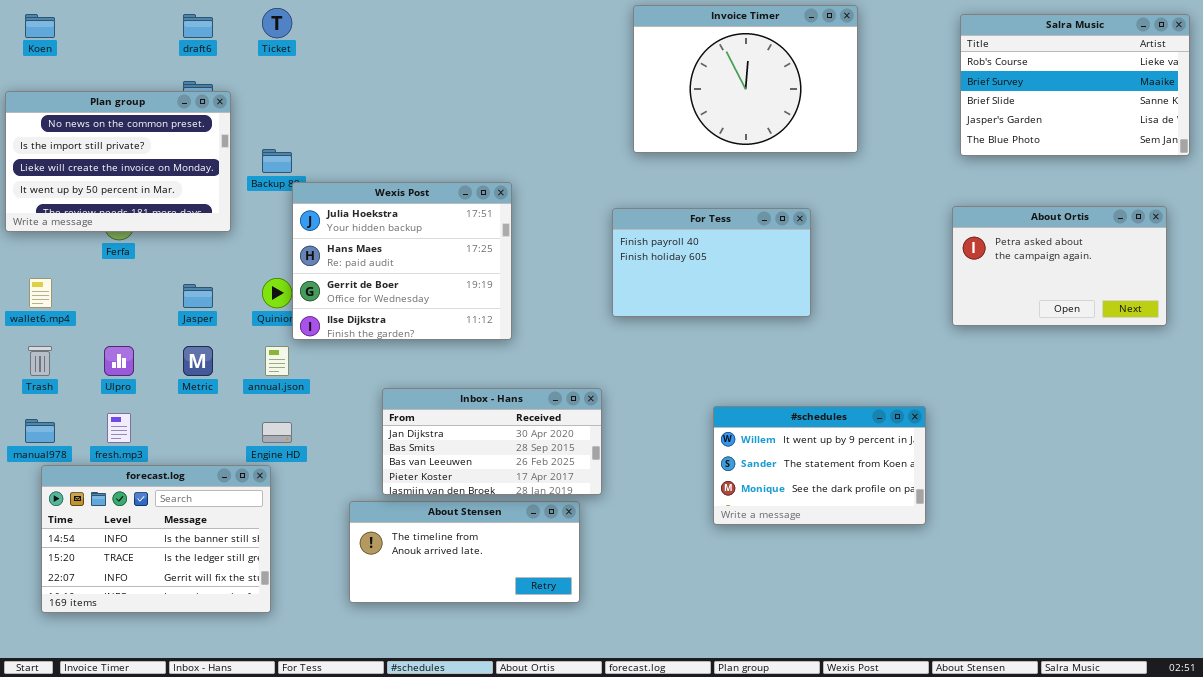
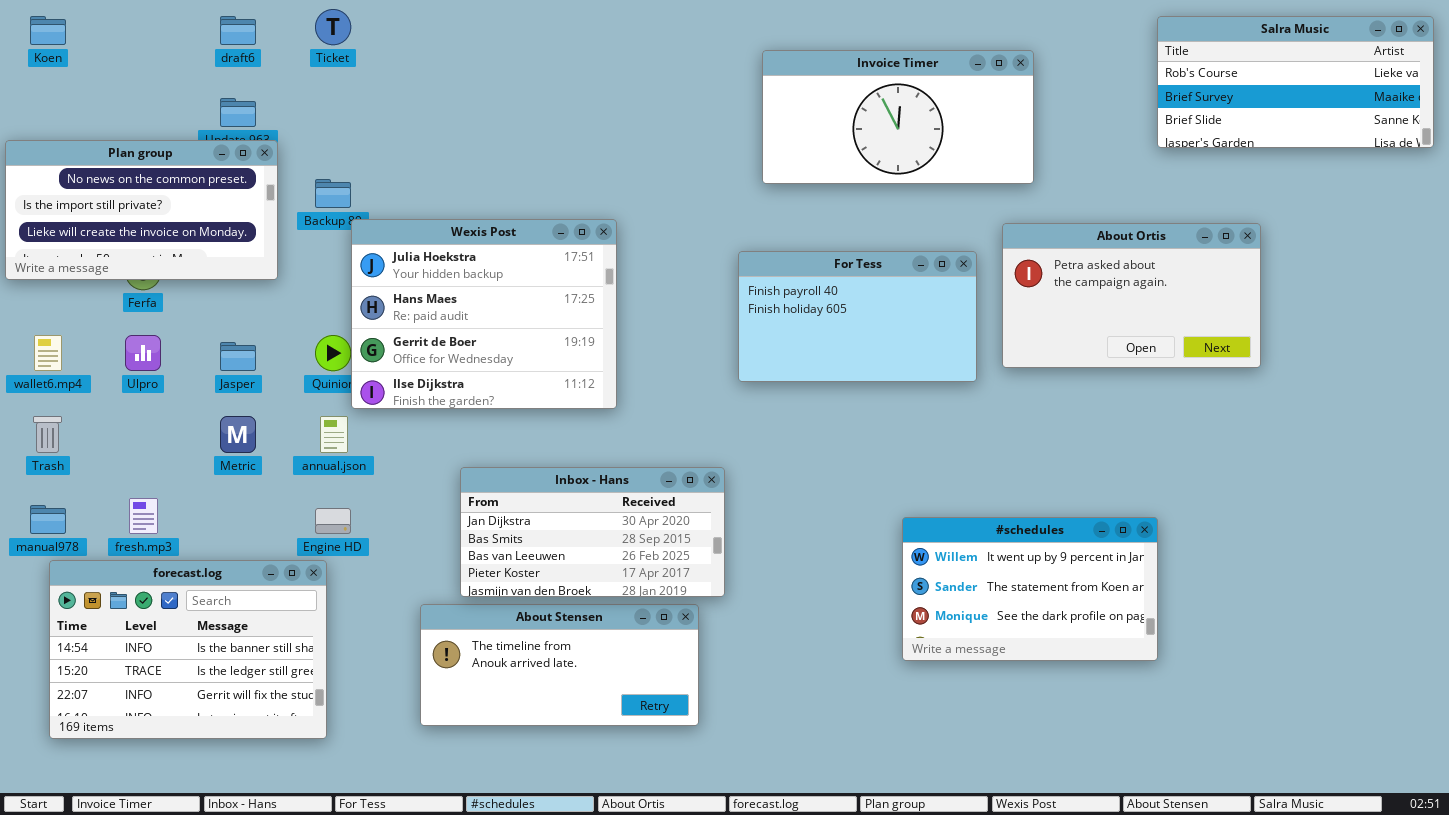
Invoice Timer: [633,5,858,153] -> [762,50,1034,184], resized
Salra Music: [960,14,1190,156] -> [1157,16,1434,148], resized
Plan group: [5,91,231,232] -> [5,140,278,280], resized
About Ortis: [952,206,1167,326] -> [1002,223,1261,368], moved
Ulpro: [104,346,134,376] -> [125,335,161,371], moved
#schedules: [713,406,926,525] -> [902,517,1158,661], moved

